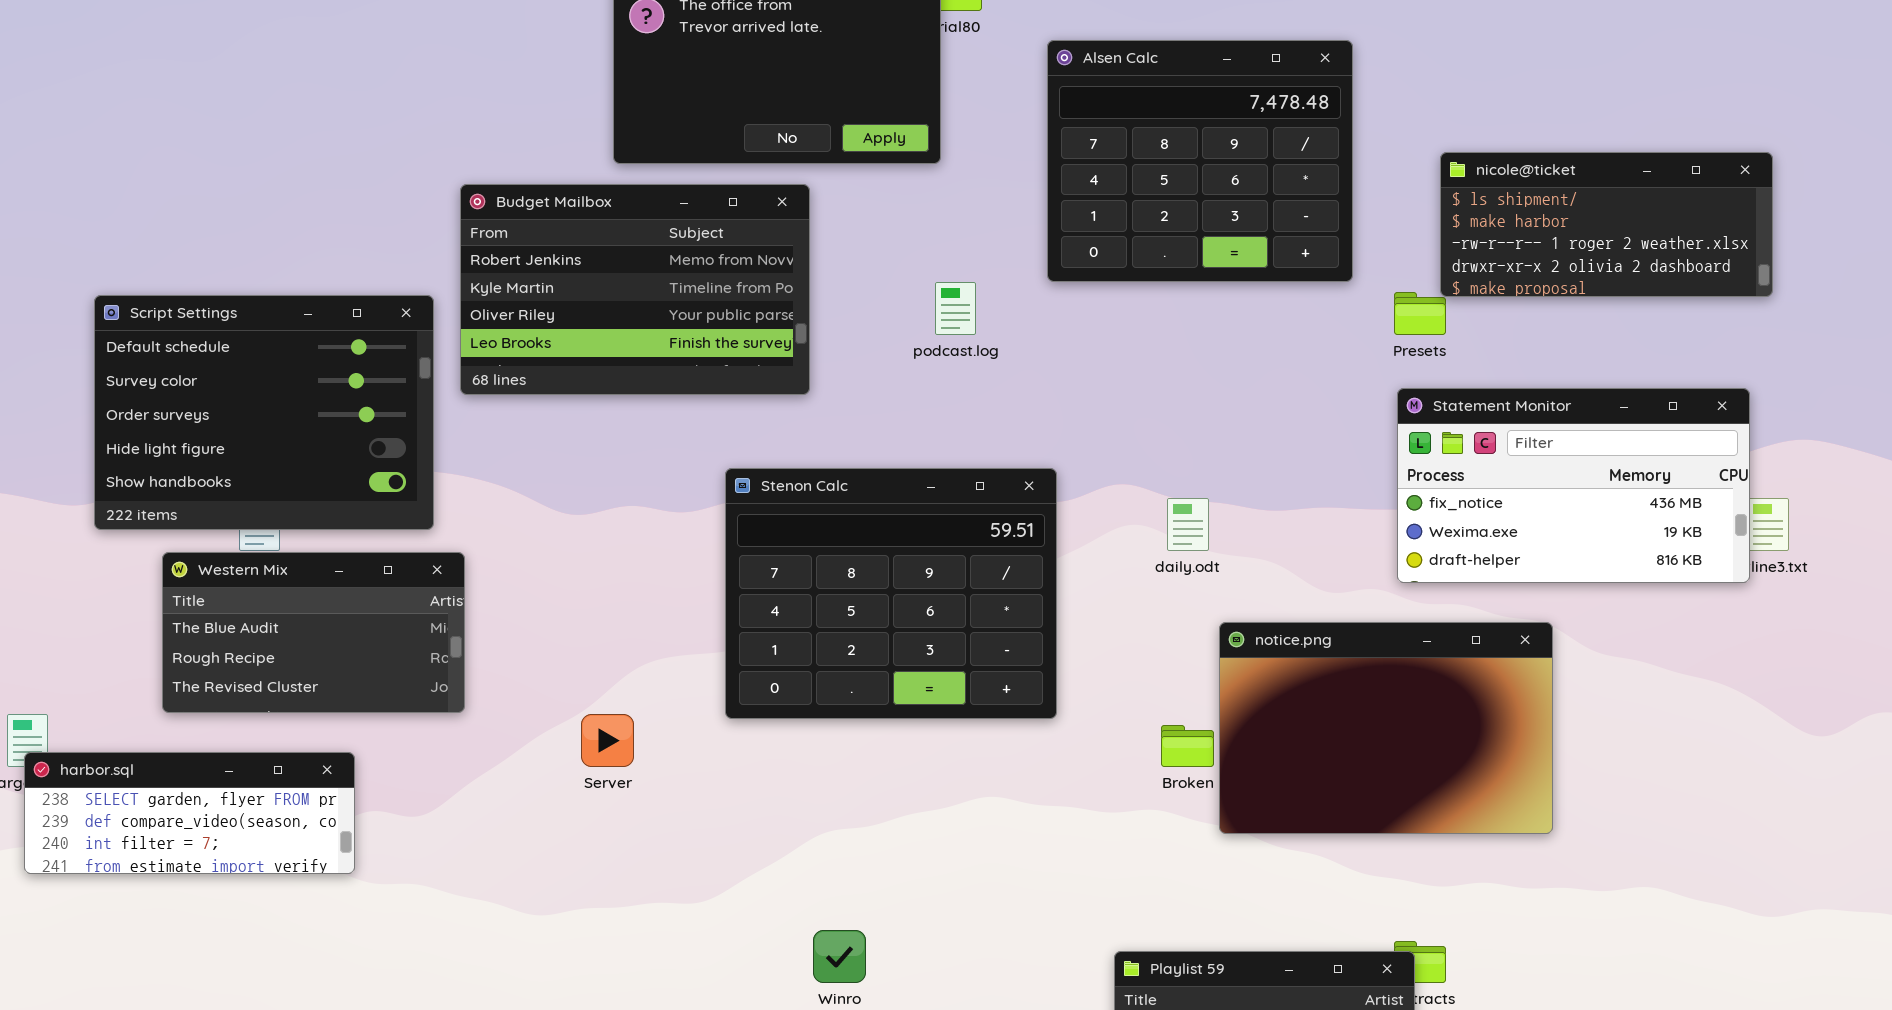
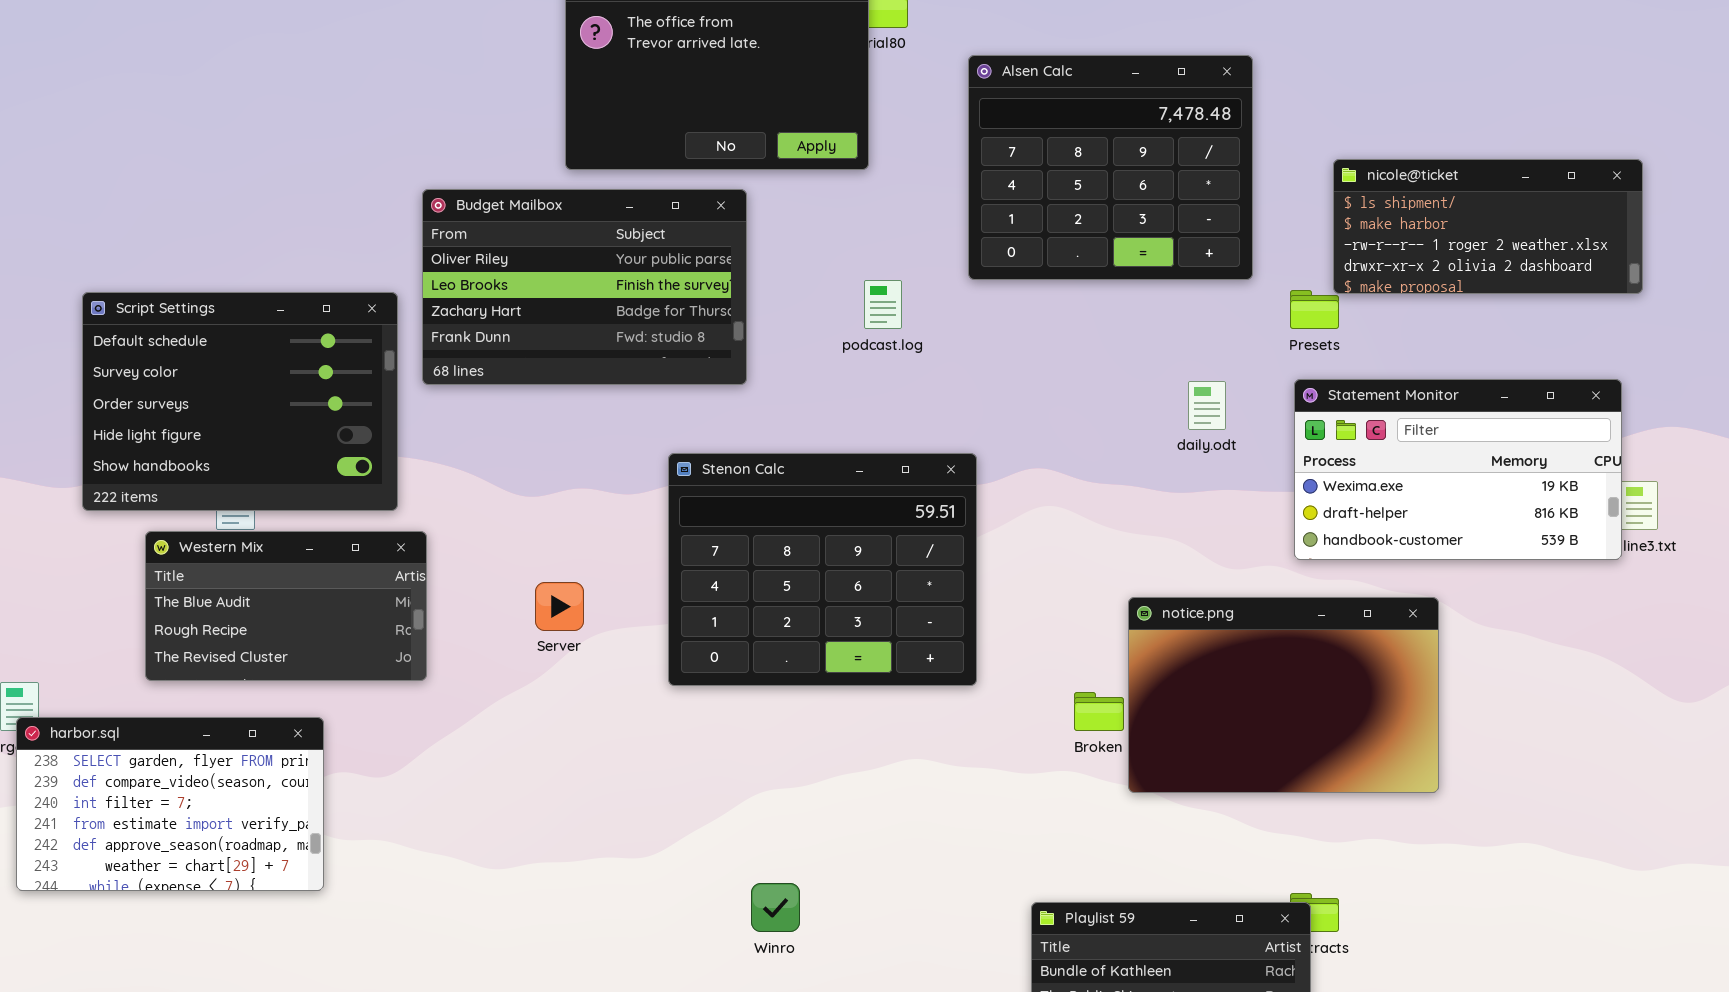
Budget Mailbox: [460,184,810,395] -> [422,189,747,385], scrolled down 2 rows
Statement Monitor: [1397,388,1750,583] -> [1294,379,1622,560], scrolled down 1 row
daily.odt: [1167,498,1209,551] -> [1188,381,1226,430], moved
Server: [581,714,634,767] -> [535,582,584,631], moved
harbor.sql: [24,752,355,874] -> [16,717,324,891], resized

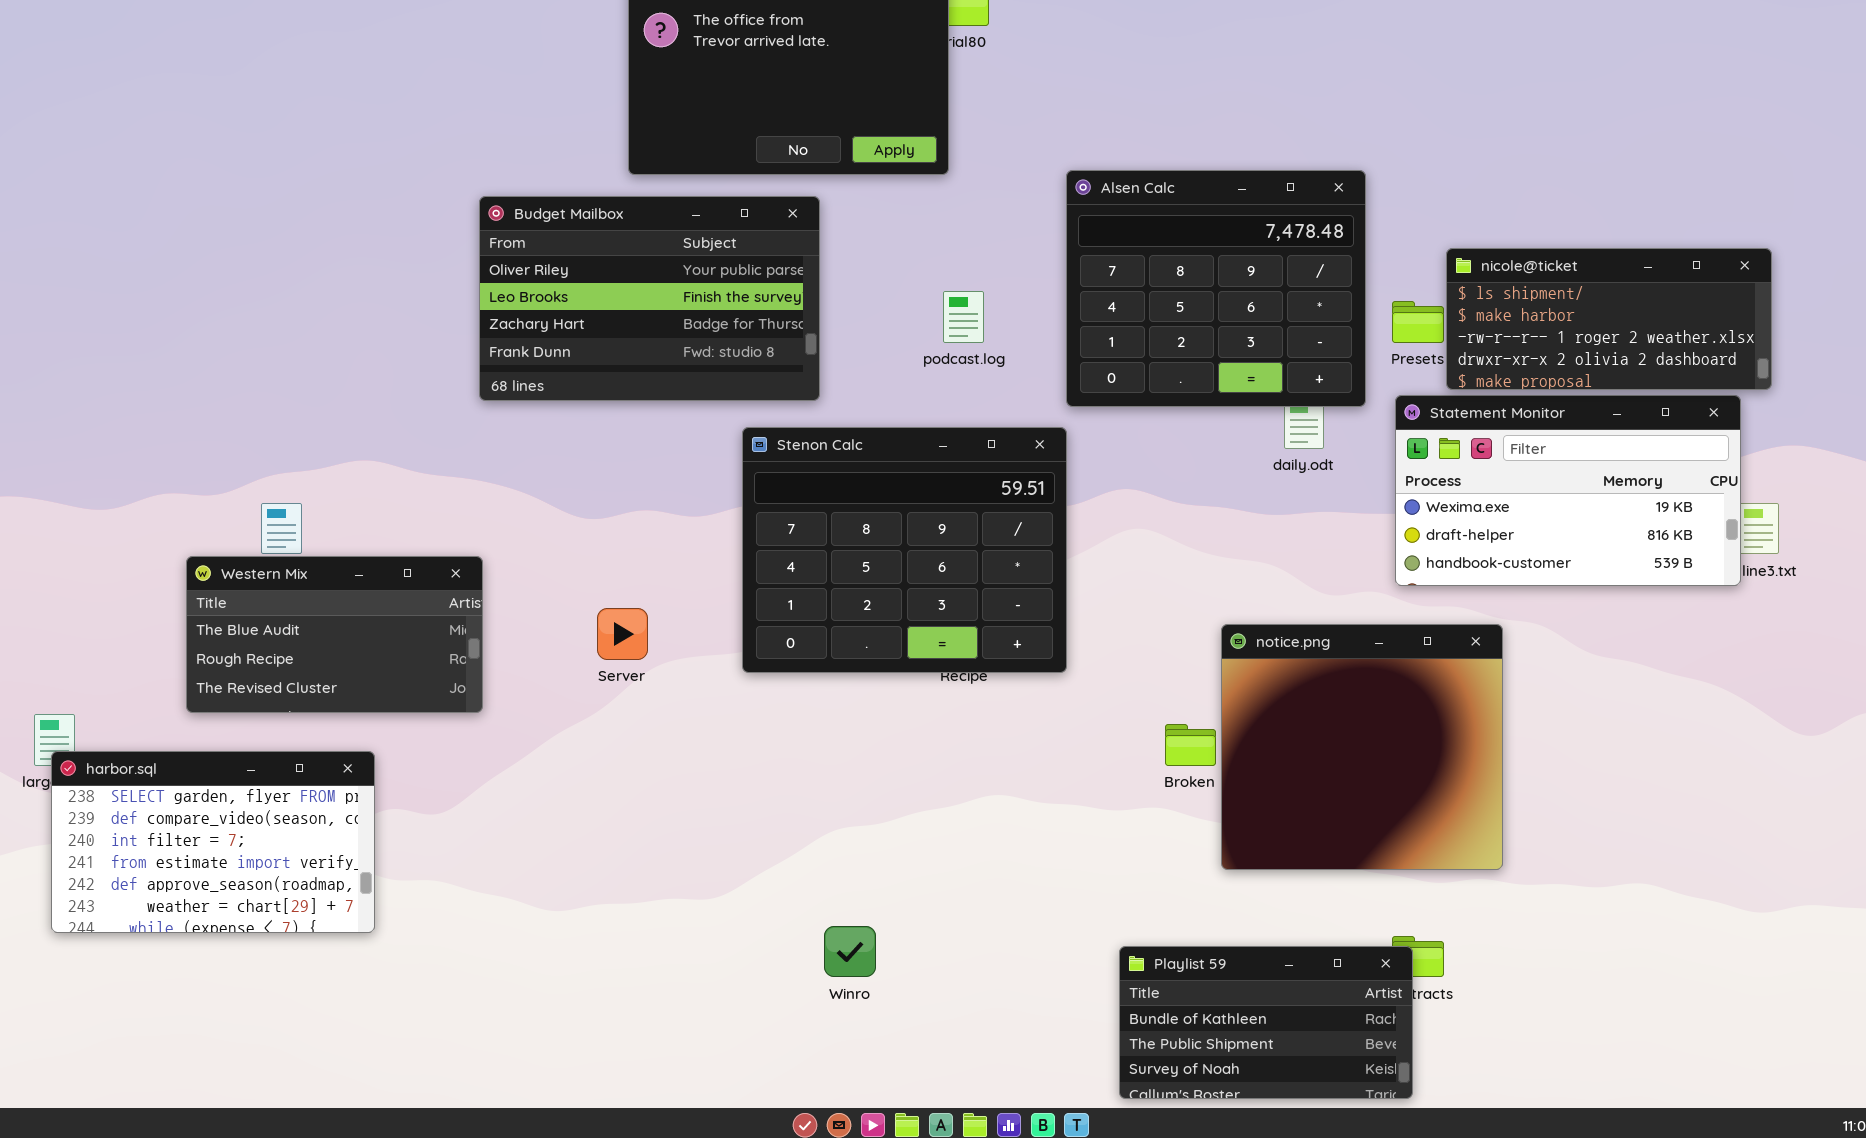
Alsen Calc: [968,55,1253,280] -> [1066,170,1366,407], moved
nicole@ticket: [1333,159,1643,294] -> [1446,248,1772,390], moved
Script Settings: [82,292,398,511] -> none, closed
Stenon Calc: [668,453,977,686] -> [742,427,1067,673], moved
notice.png: [1128,597,1439,793] -> [1221,624,1503,870], resized

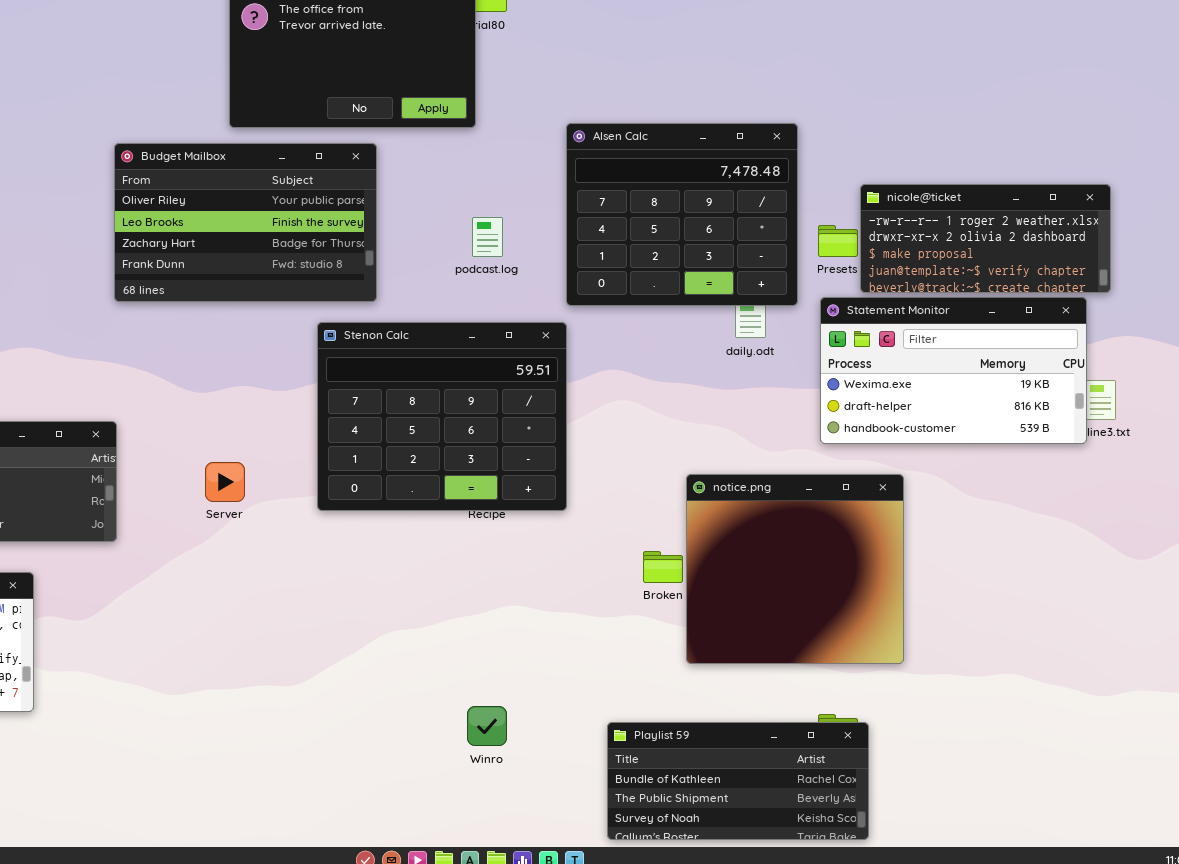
nicole@ticket: [1446,248,1772,390] -> [860,184,1111,293], scrolled down 2 rows
Winro: [824,926,876,977] -> [467,706,507,746], moved
Playlist 59: [1119,946,1413,1099] -> [607,722,869,840], resized

